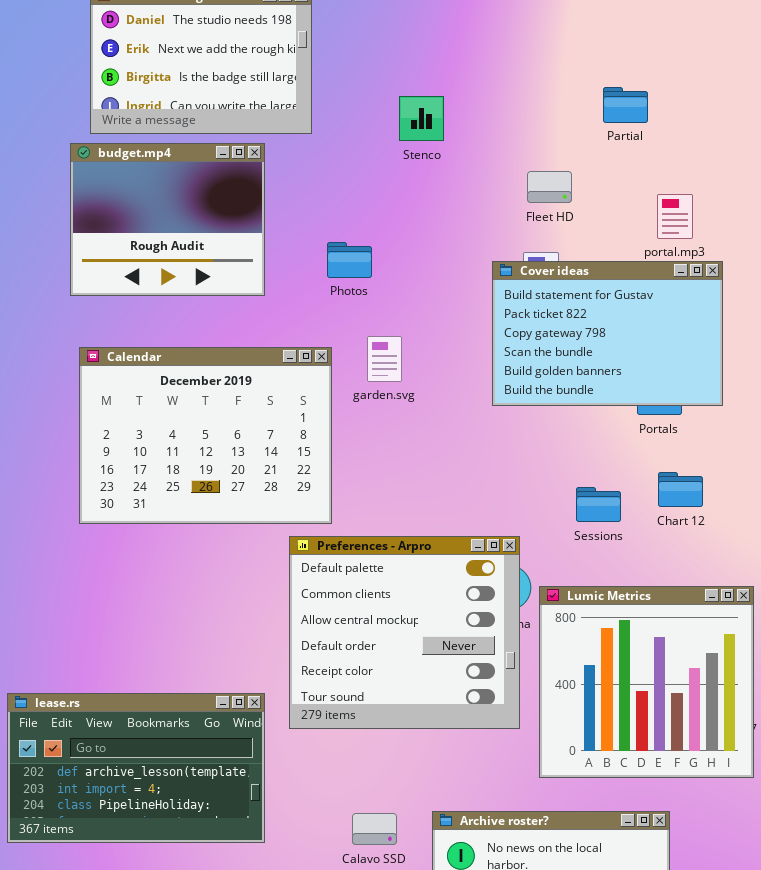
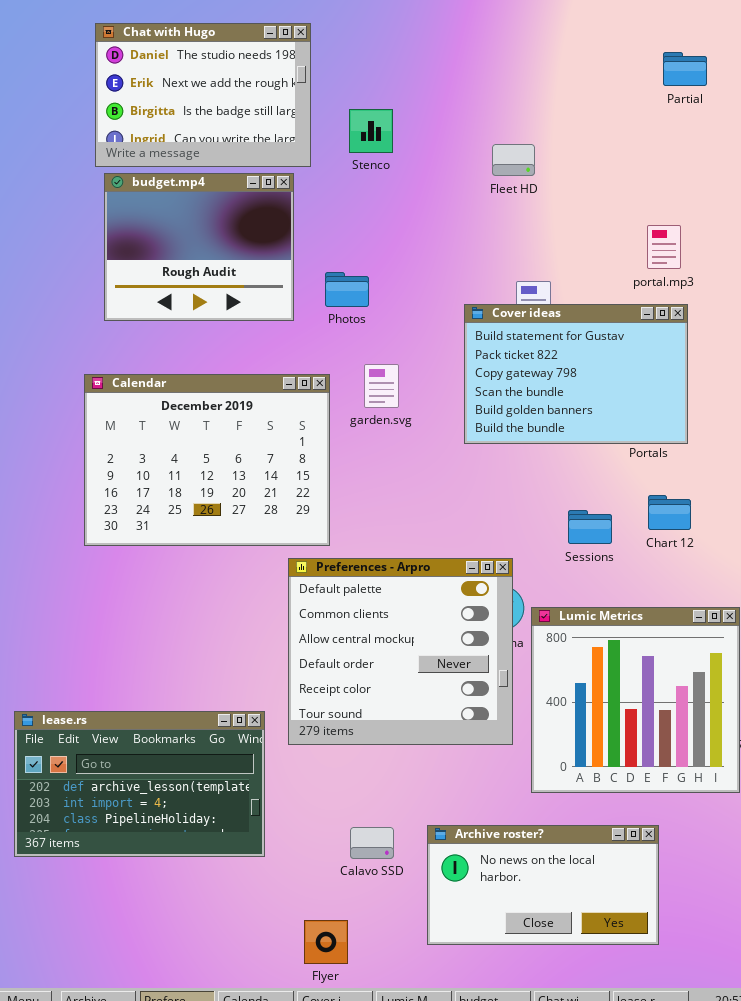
Partial: [603,87,648,123] -> [663,52,707,86], moved
Stenco: [399,96,444,141] -> [349,109,393,153], moved
budget.mp4: [70,143,265,296] -> [104,173,294,321], moved
Fleet HD: [527,171,572,203] -> [492,144,535,176], moved
Cover ideas: [492,261,723,406] -> [464,304,688,444], moved

